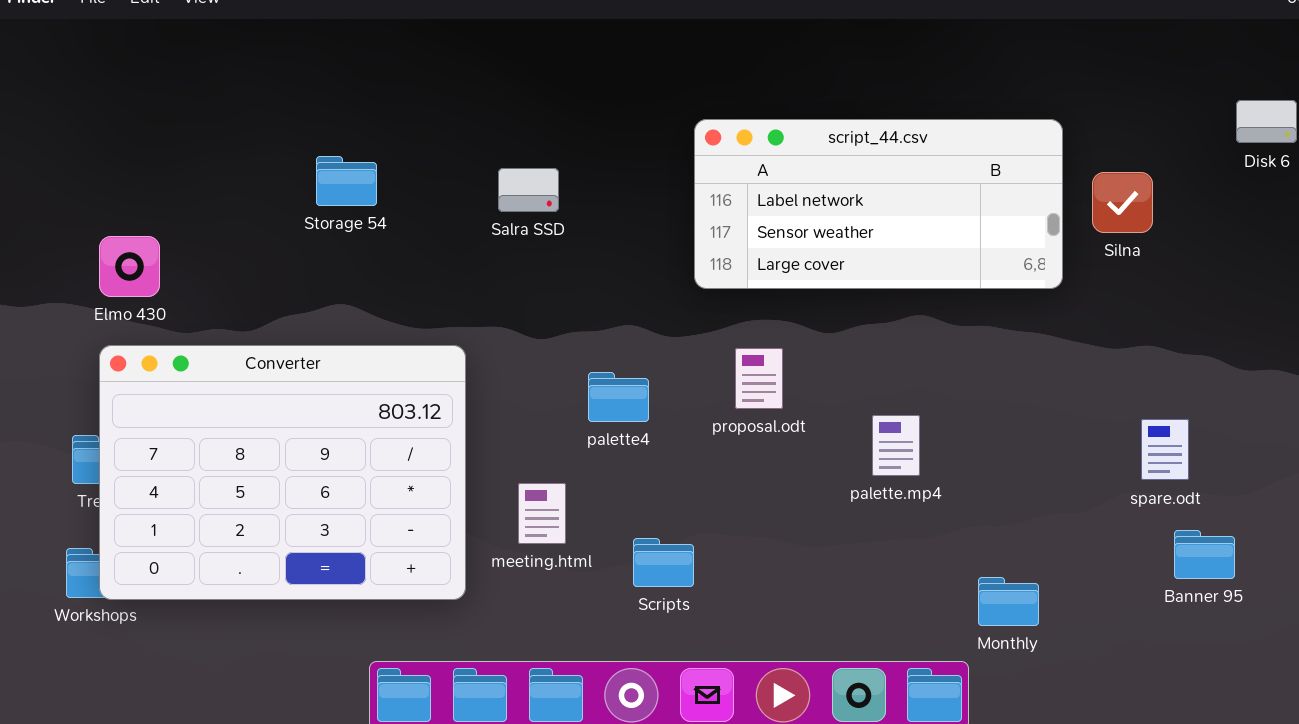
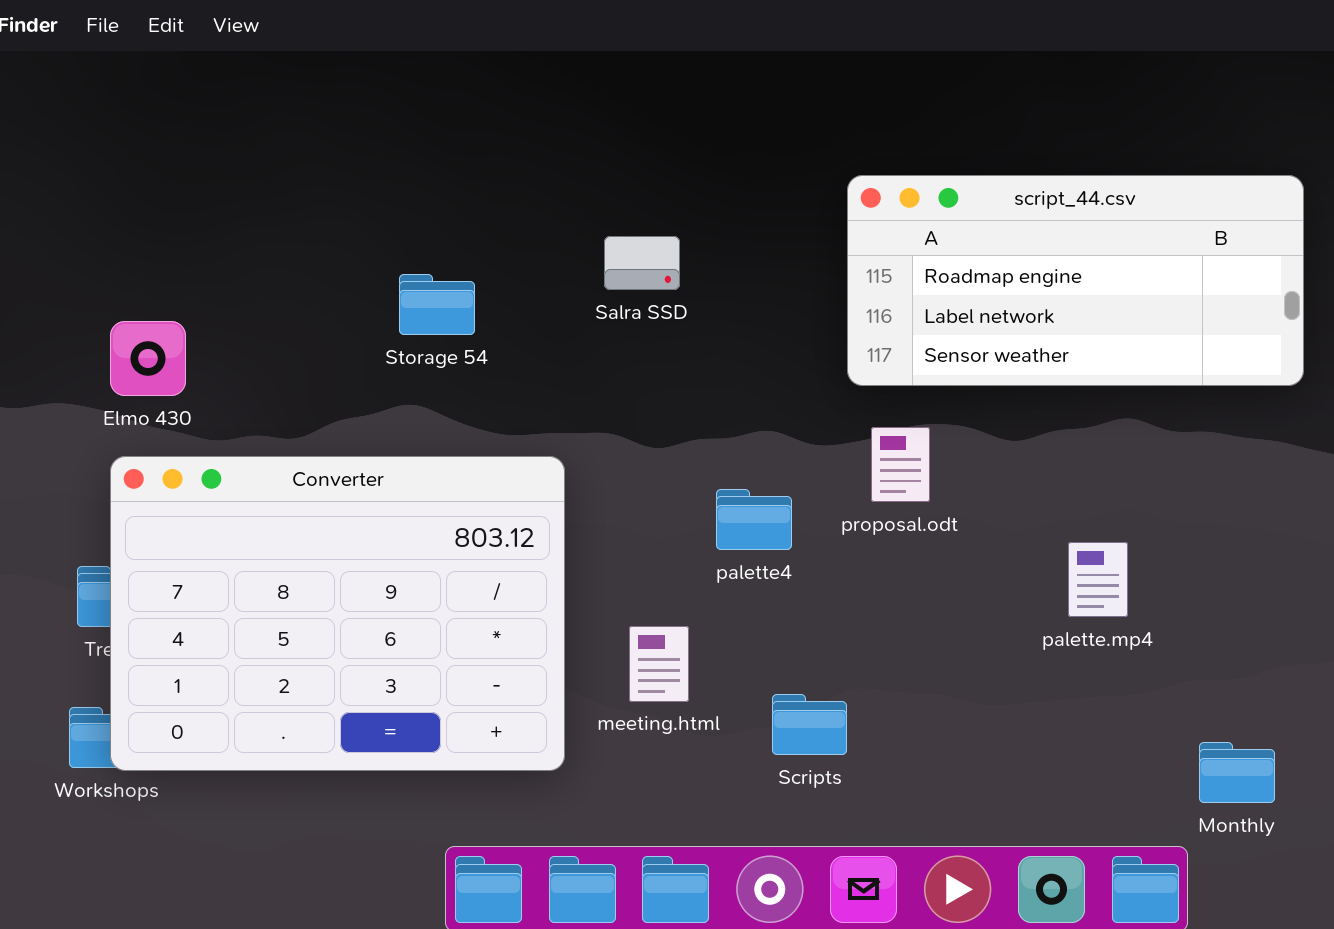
script_44.csv: [694,119,1063,289] -> [847,175,1304,386], scrolled up 1 row
Storage 54: [316,156,377,206] -> [399,274,475,335], moved
proposal.odt: [735,348,783,409] -> [871,427,930,502], moved

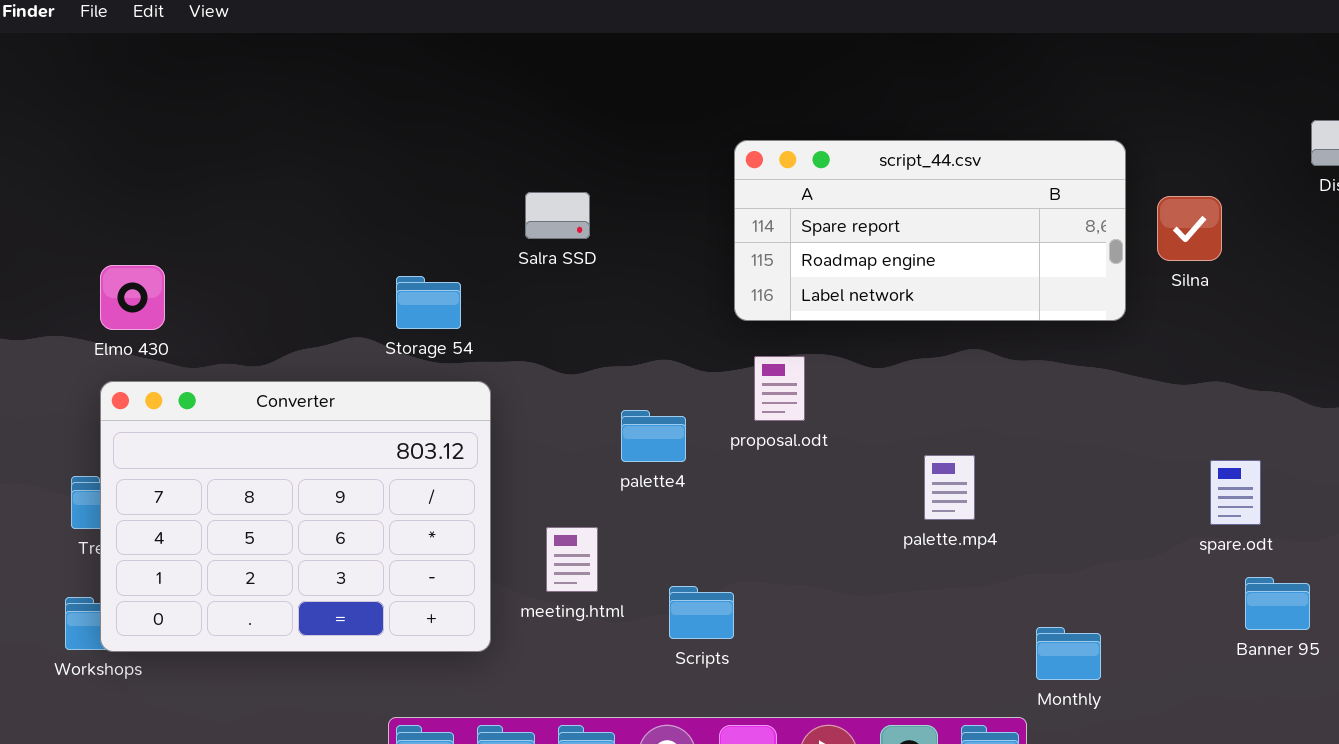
script_44.csv: [847,175,1304,386] -> [734,140,1126,321], scrolled up 1 row
Storage 54: [399,274,475,335] -> [396,276,461,329], moved

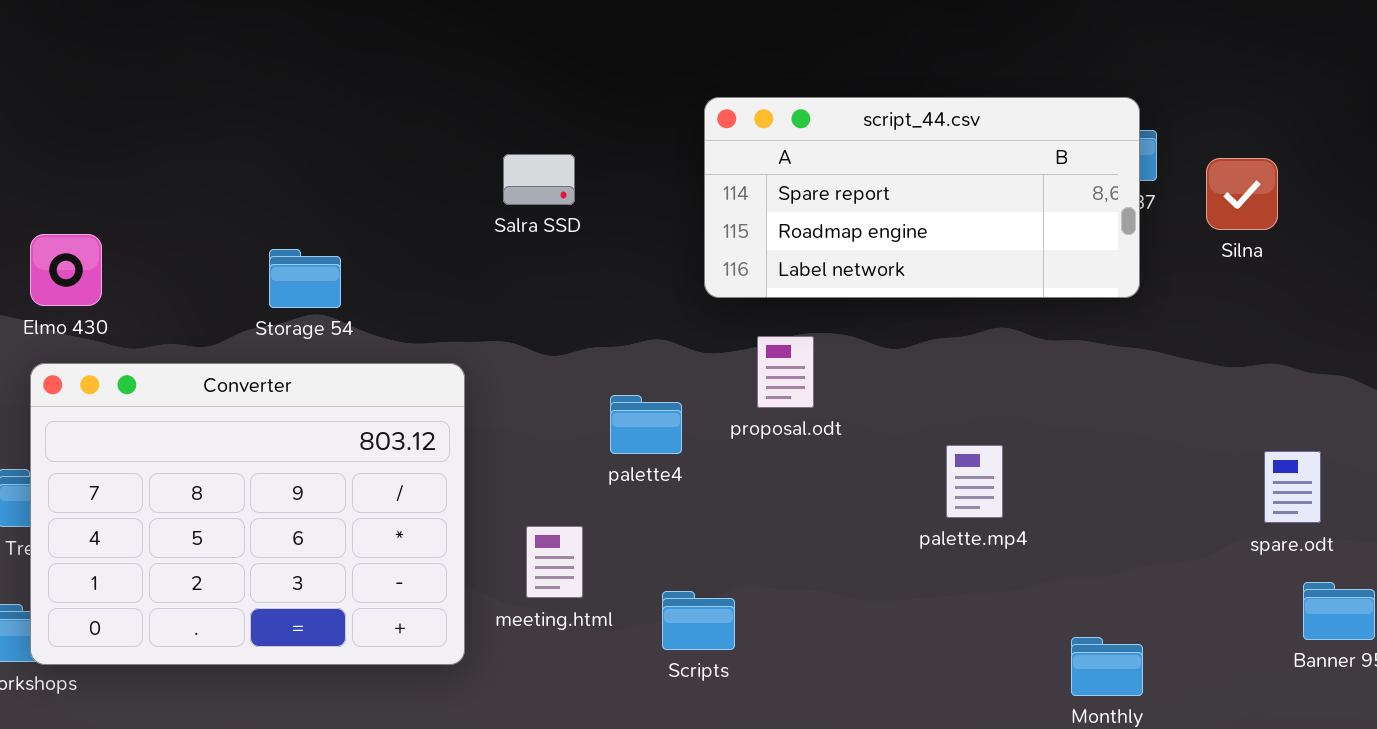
script_44.csv: [734,140,1126,321] -> [704,97,1140,298], moved
Storage 54: [396,276,461,329] -> [269,249,341,308], moved

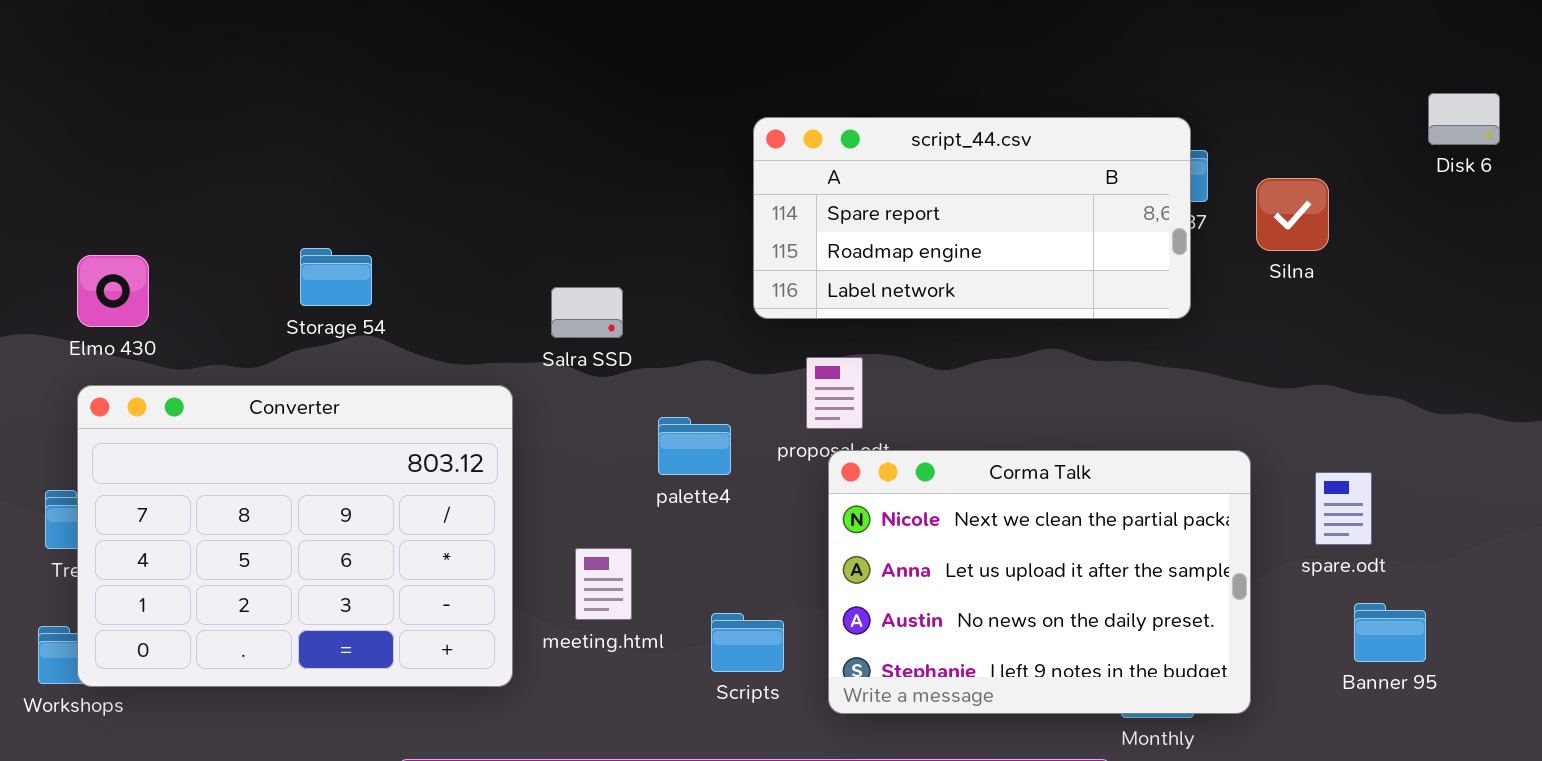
Salra SSD: [503,154,575,205] -> [551,287,623,338], moved
Storage 54: [269,249,341,308] -> [300,248,372,306], moved
Corma Talk: none -> [828,450,1251,714], opened

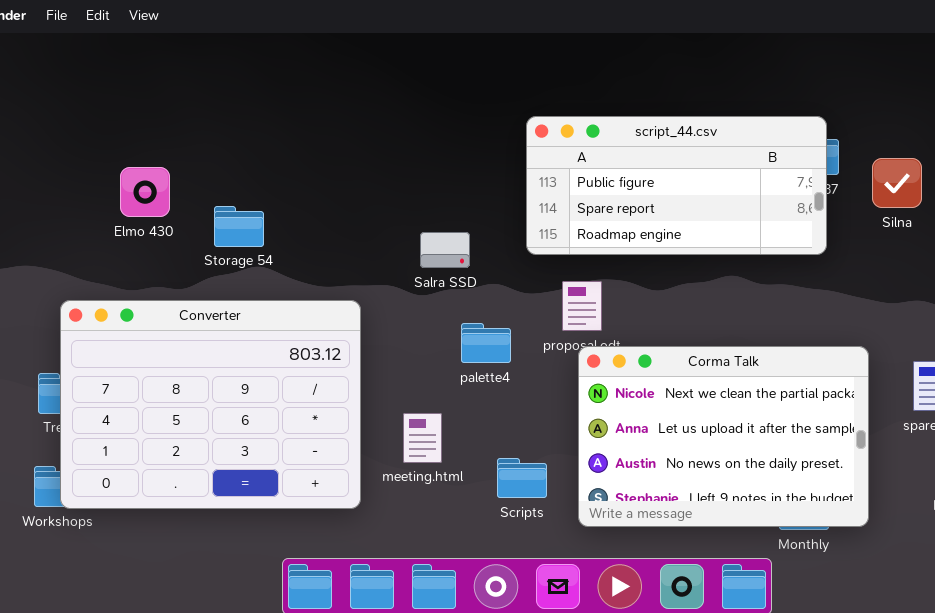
script_44.csv: [753,117,1191,319] -> [526,116,827,255], scrolled up 1 row
Elmo 430: [77,255,149,327] -> [120,167,170,217], moved
Salra SSD: [551,287,623,338] -> [420,232,470,268], moved

